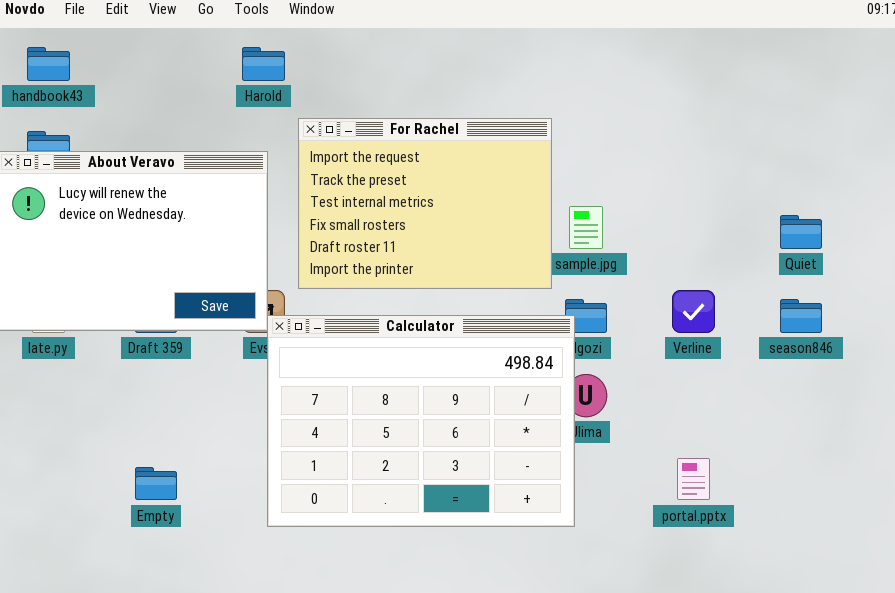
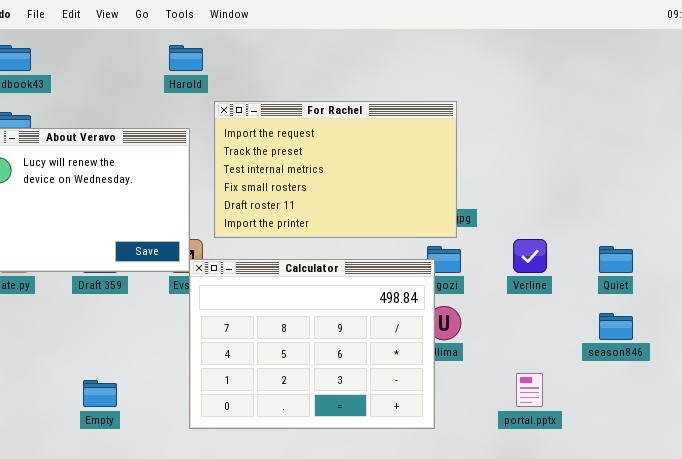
For Rachel: [298,118,552,289] -> [214,101,457,238], resized
Quiet: [780,215,822,249] -> [599,246,633,273], moved
season846: [780,299,822,333] -> [599,313,633,340], moved

